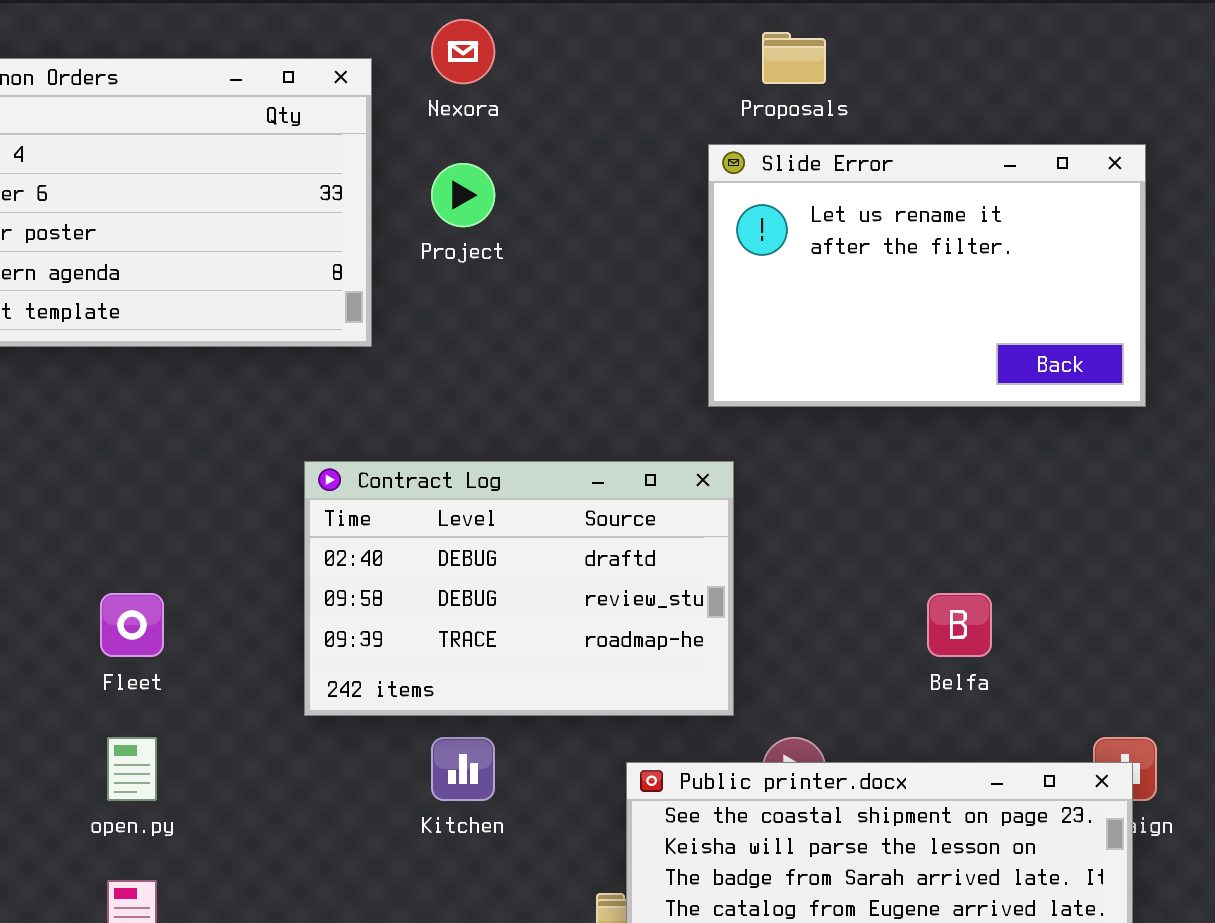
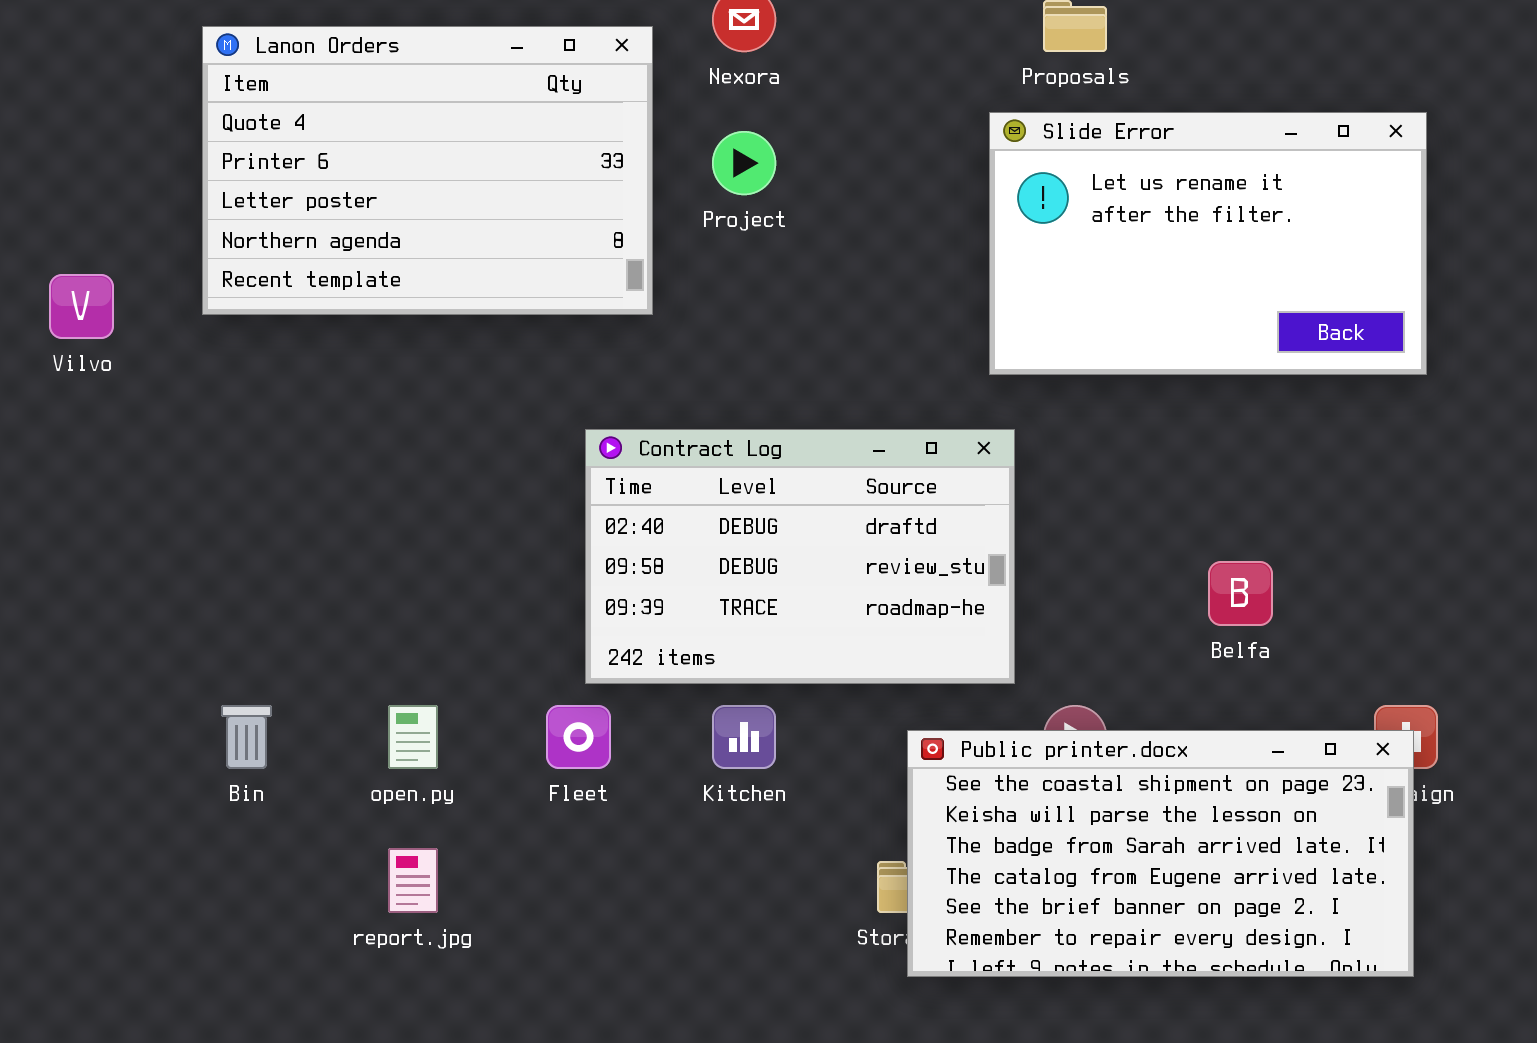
Fleet: [100,593,164,657] -> [546,705,611,769], moved

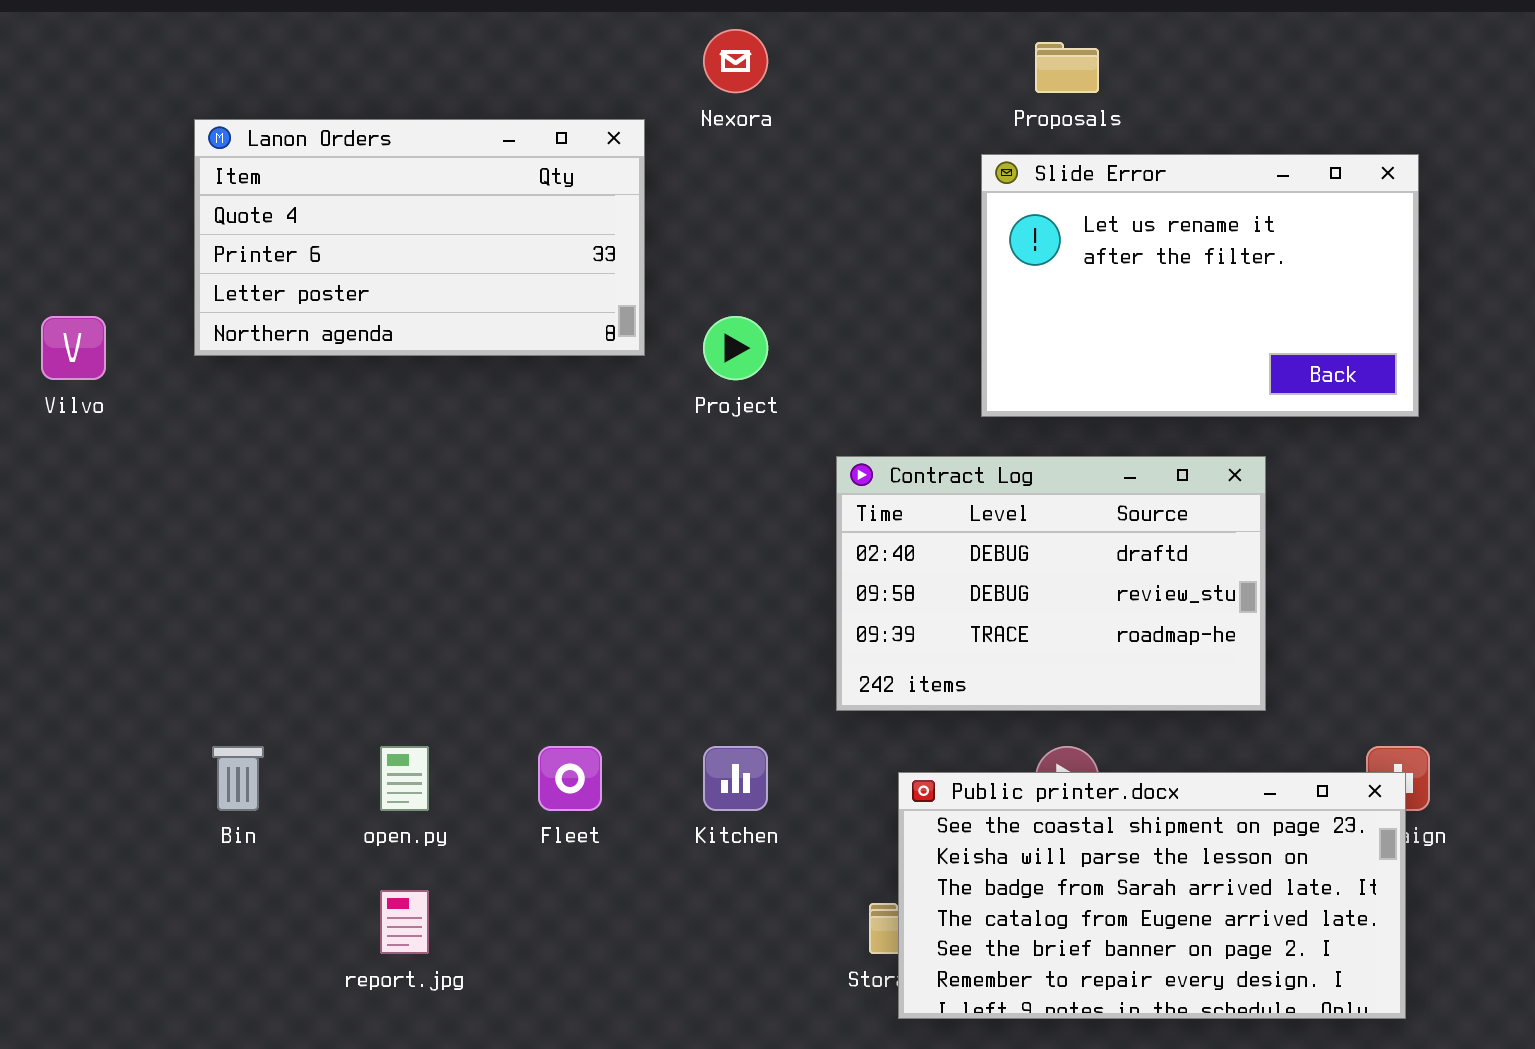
Lanon Orders: [202,26,653,315] -> [194,119,645,356], resized
Project: [712,131,776,195] -> [703,316,768,380], moved
Contract Log: [585,429,1015,684] -> [836,456,1266,711], moved

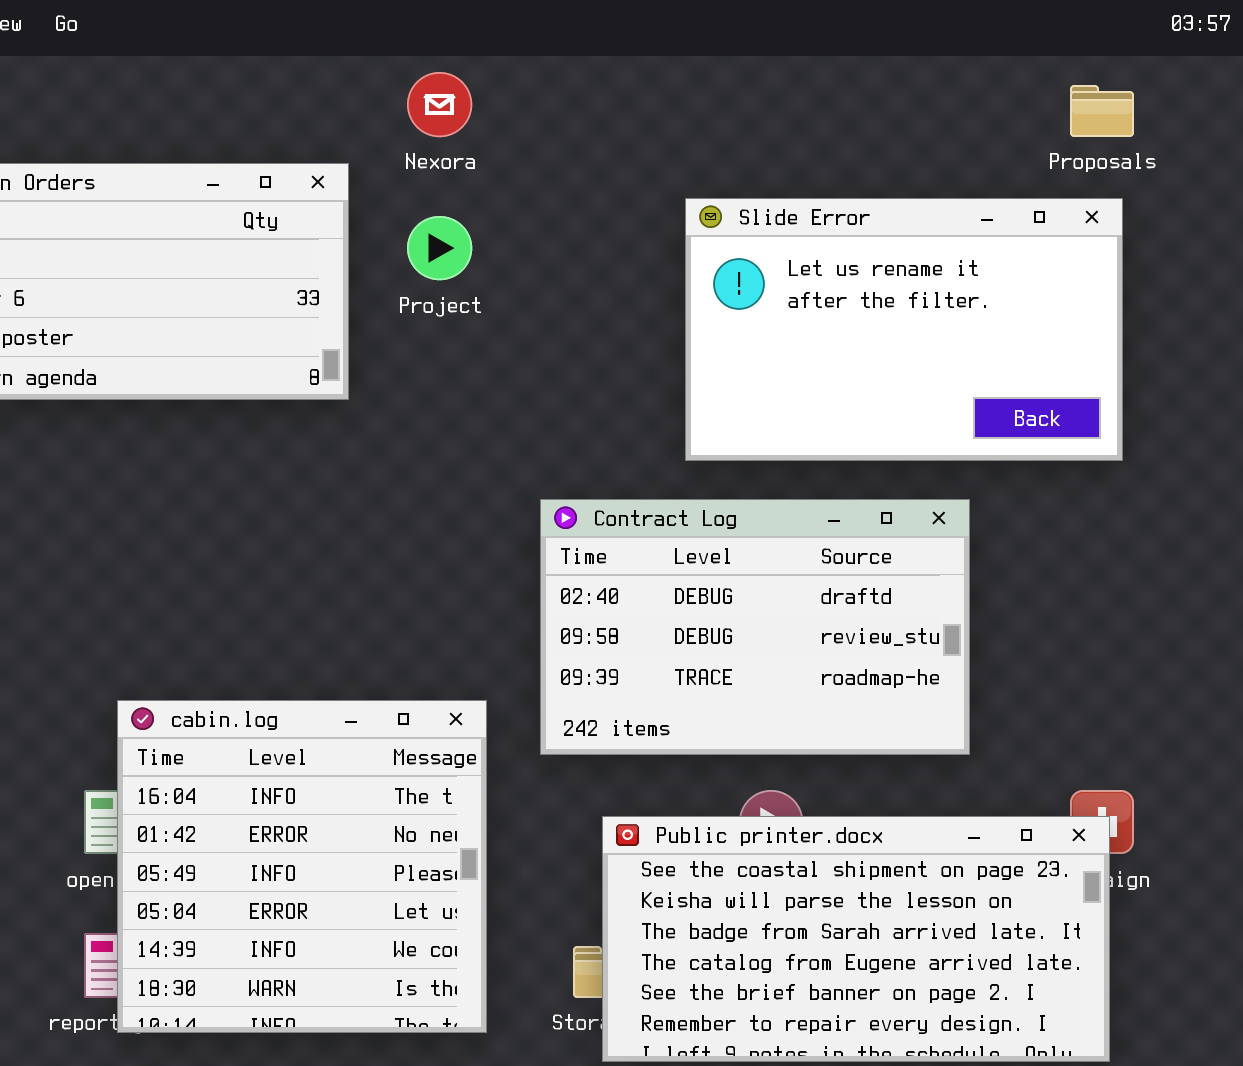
Proposals: [1035,42,1099,93] -> [1070,85,1134,137], moved
Project: [703,316,768,380] -> [407,216,472,280], moved
cabin.log: none -> [117,700,487,1033], opened

